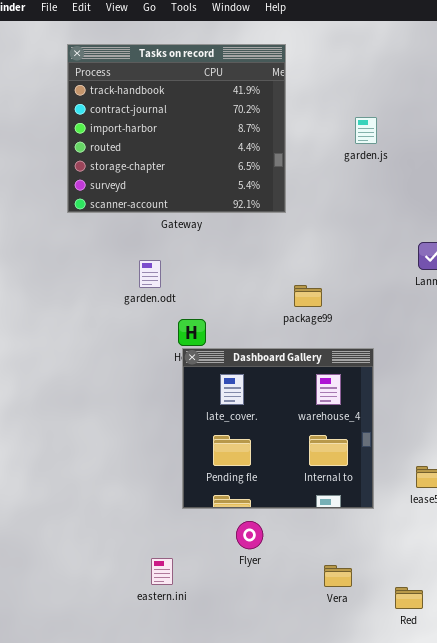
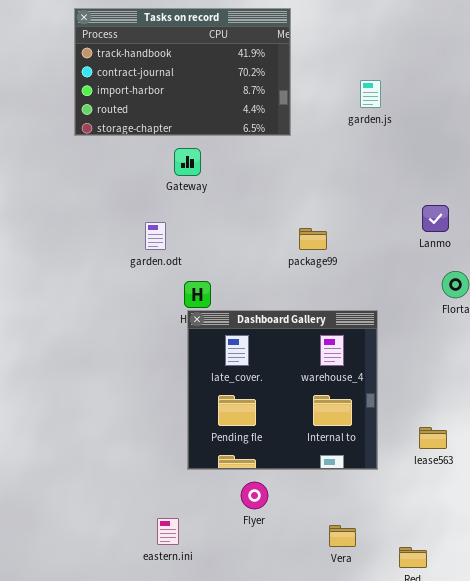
Tasks on record: [67,44,286,213] -> [74,8,291,136], resized
package99: [294,285,322,307] -> [299,228,327,250], moved

